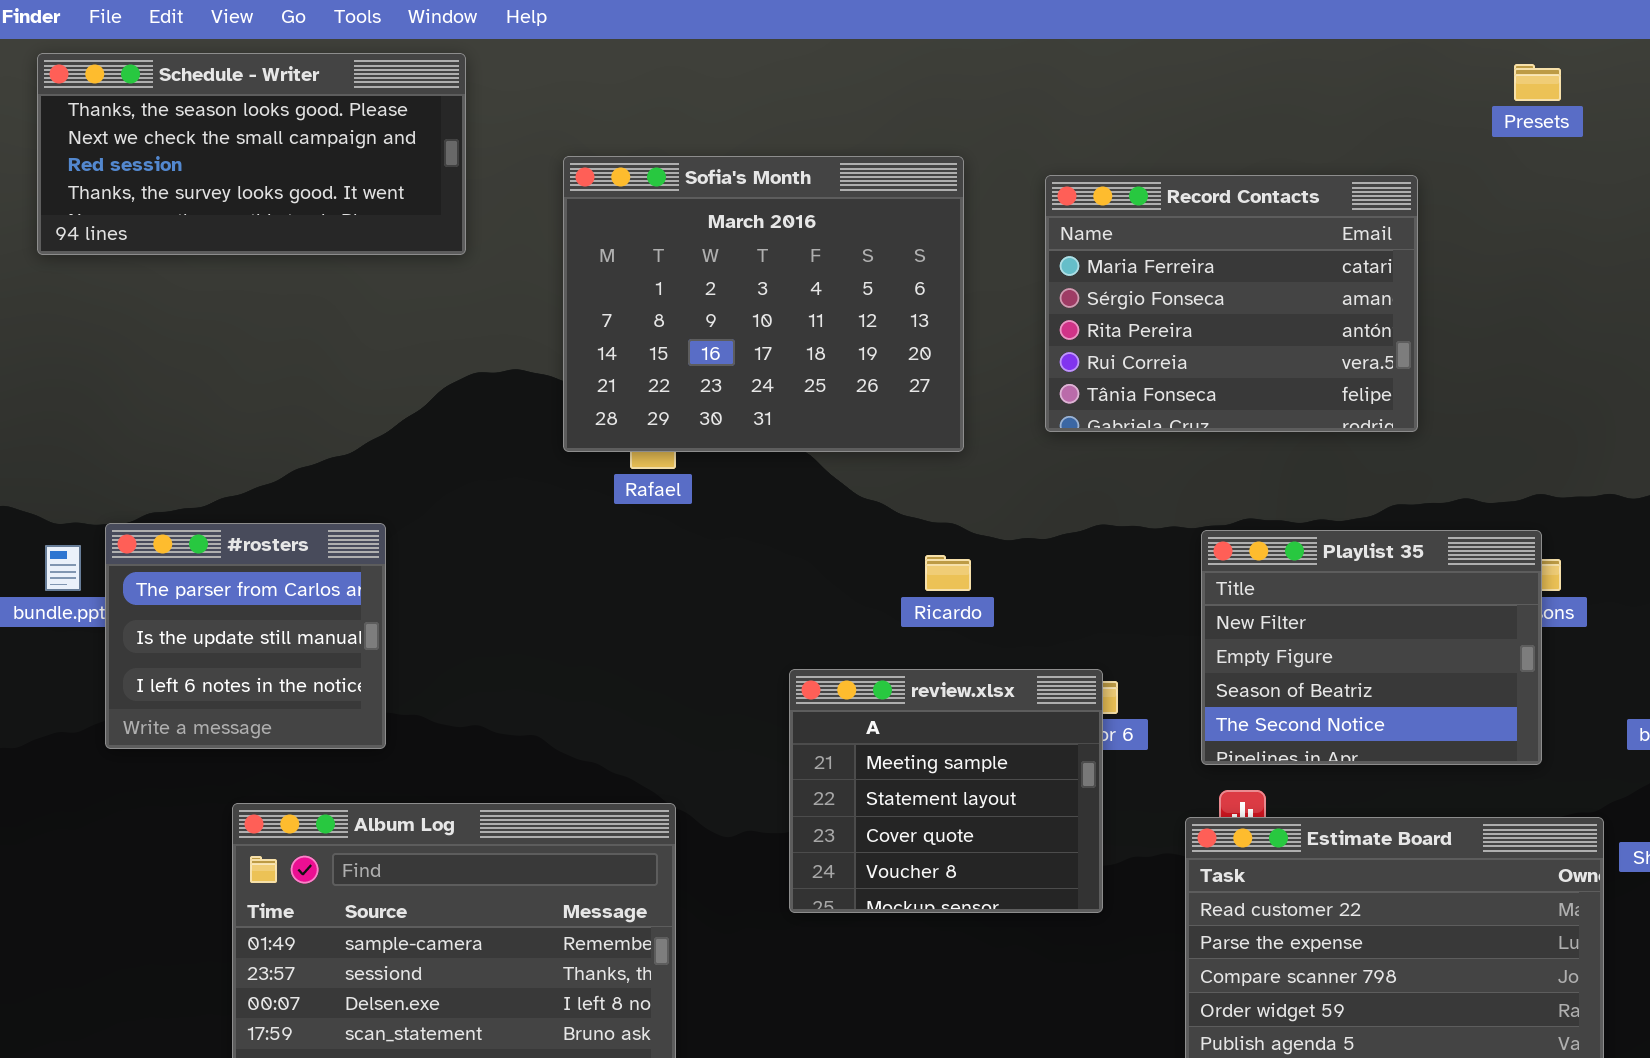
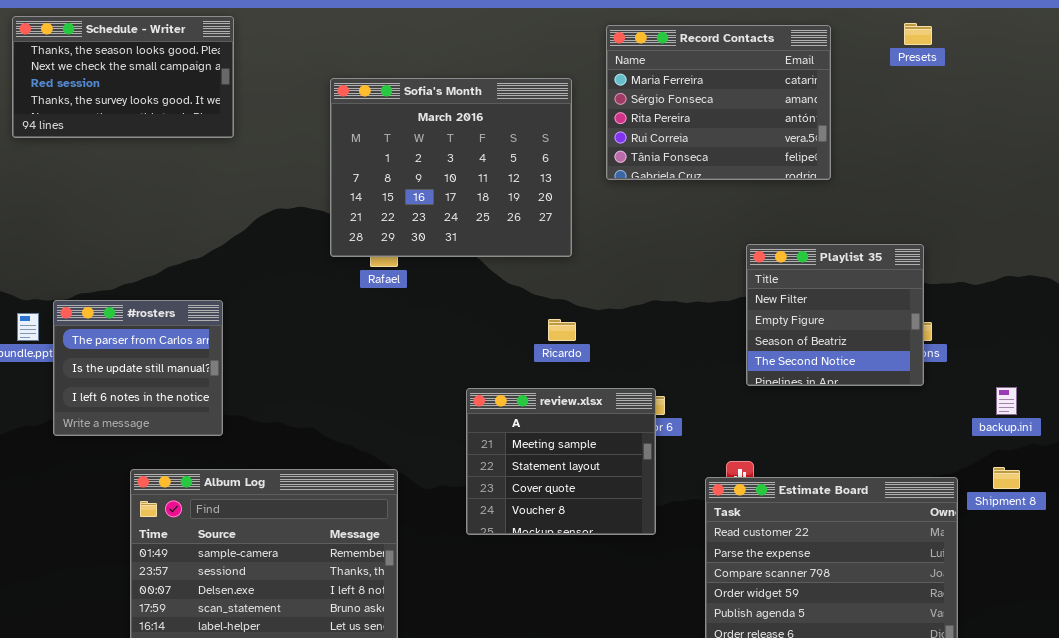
Schedule - Writer: [37,53,466,255] -> [12,16,234,138], resized
Record Contacts: [1045,175,1418,432] -> [606,25,831,180], moved
Playlist 35: [1201,530,1542,765] -> [746,244,924,386], moved, resized

